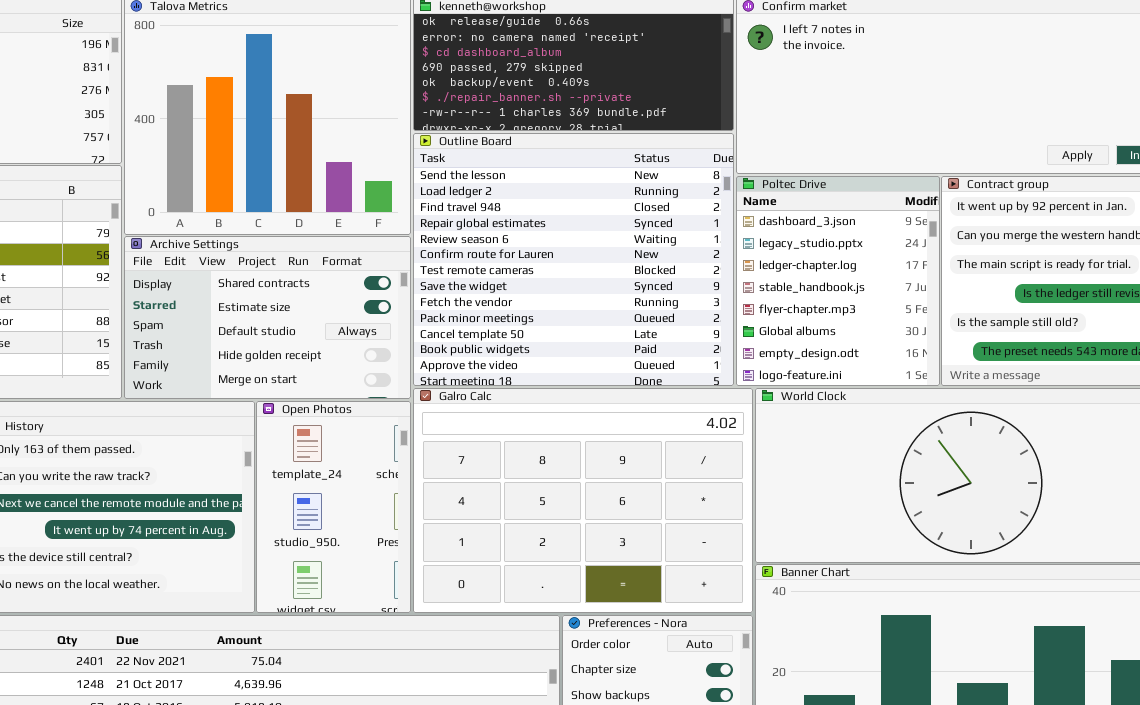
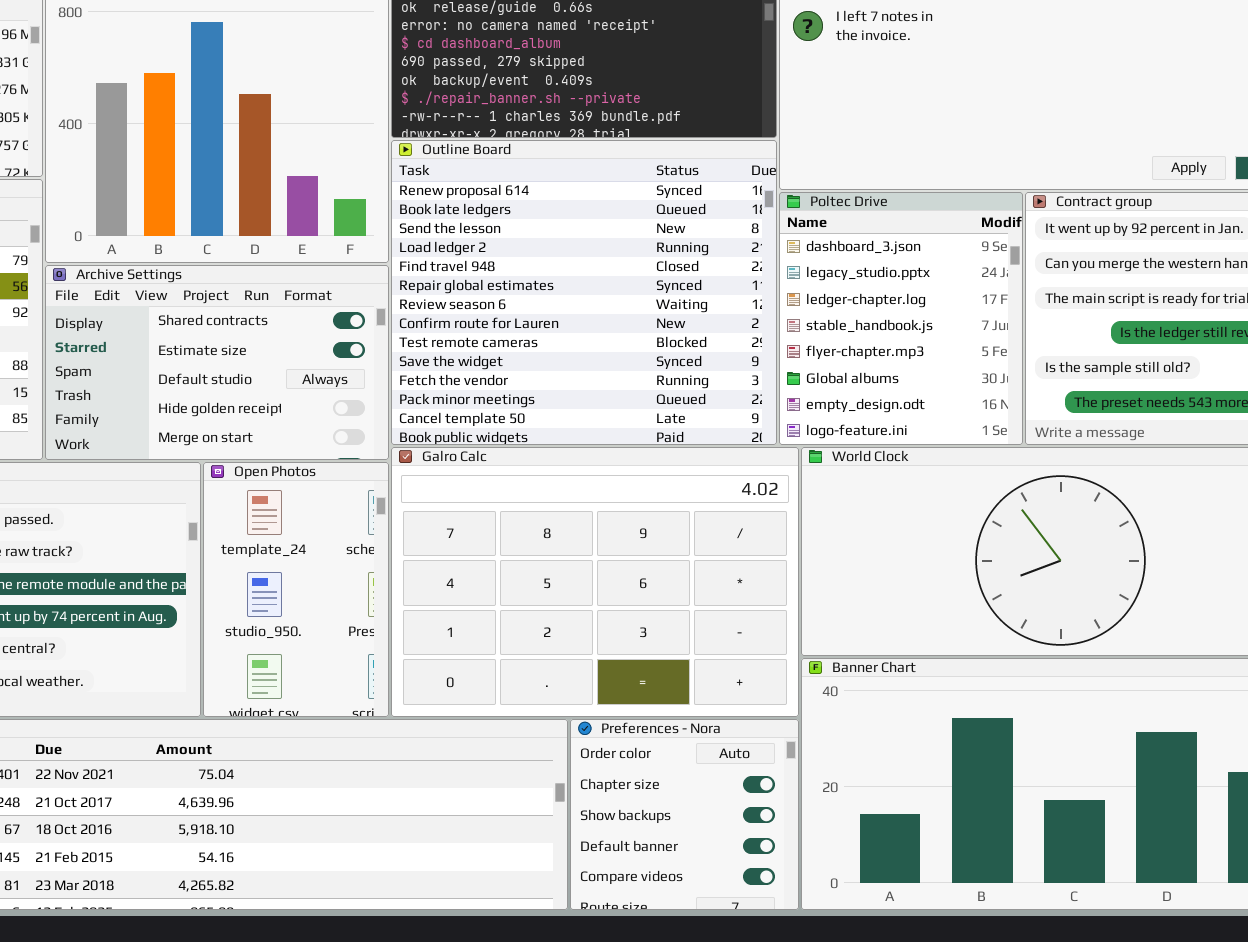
Outline Board: [413,133,734,386] -> [391,140,777,445], scrolled up 2 rows

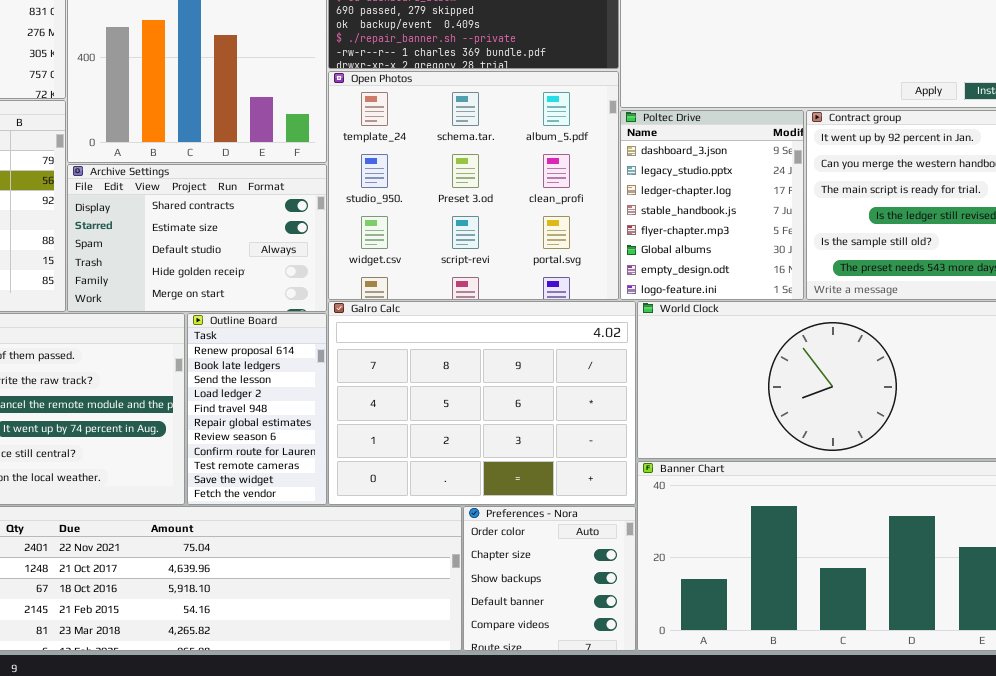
Outline Board: [391,140,777,445] -> [187,313,327,505], moved, resized
Open Photos: [203,462,389,717] -> [328,71,619,300], moved, resized

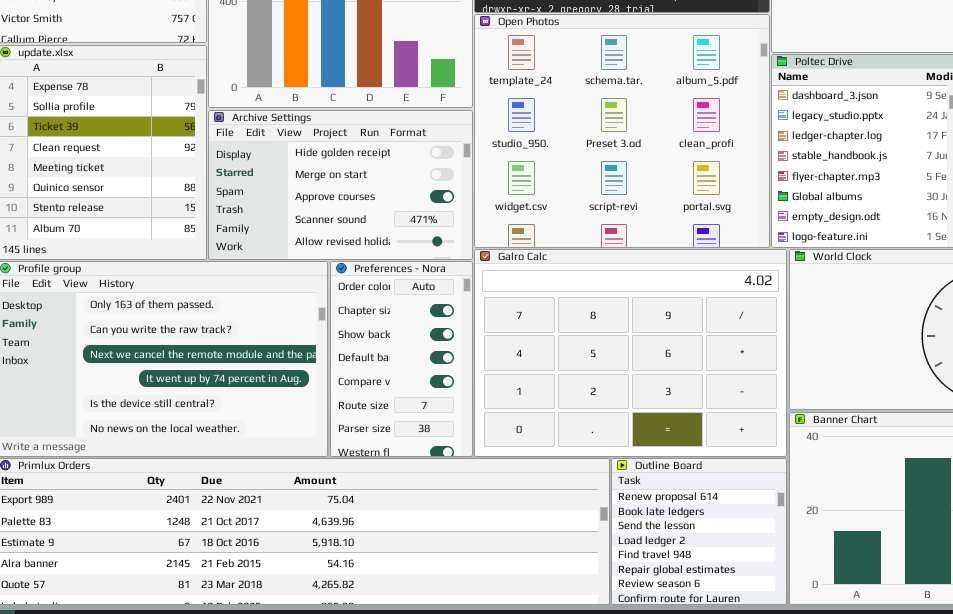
Archive Settings: [67,164,327,312] -> [208,110,473,260], scrolled down 3 rows
Outline Board: [187,313,327,505] -> [611,458,787,605], moved, resized
Preferences - Nora: [463,506,636,651] -> [330,261,473,457], moved, resized

